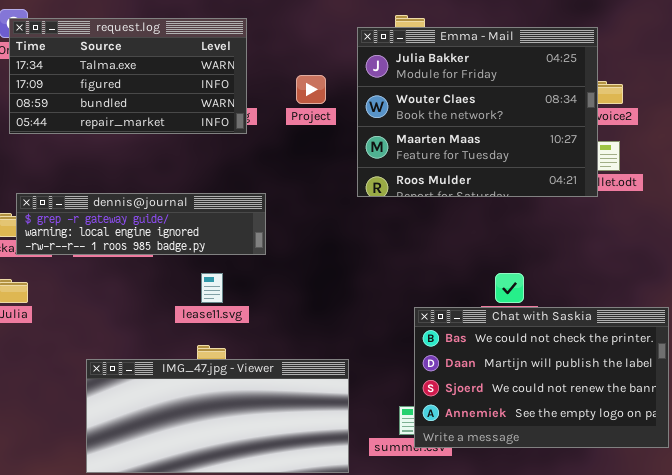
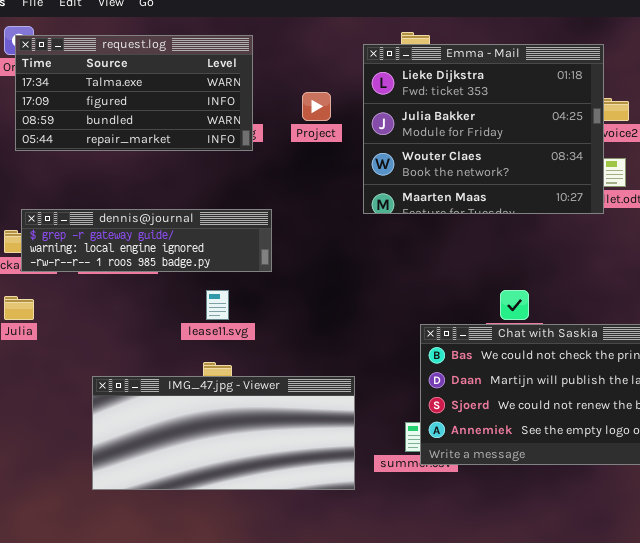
Emma - Mail: [357,27,598,197] -> [363,44,604,214], scrolled up 1 row

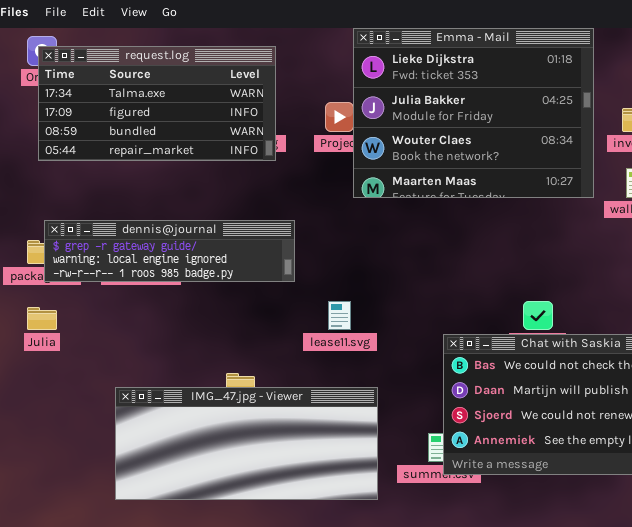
Emma - Mail: [363,44,604,214] -> [353,28,594,198], moved
lease11.svg: [206,290,229,320] -> [328,301,351,330], moved

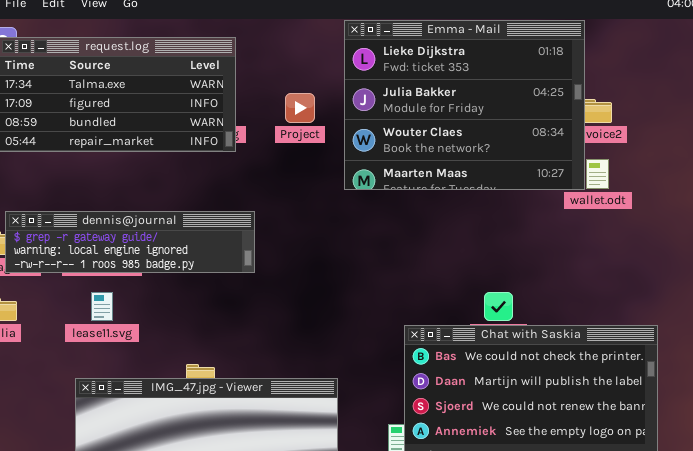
Emma - Mail: [353,28,594,198] -> [344,20,585,190], moved
lease11.svg: [328,301,351,330] -> [91,292,113,321], moved

